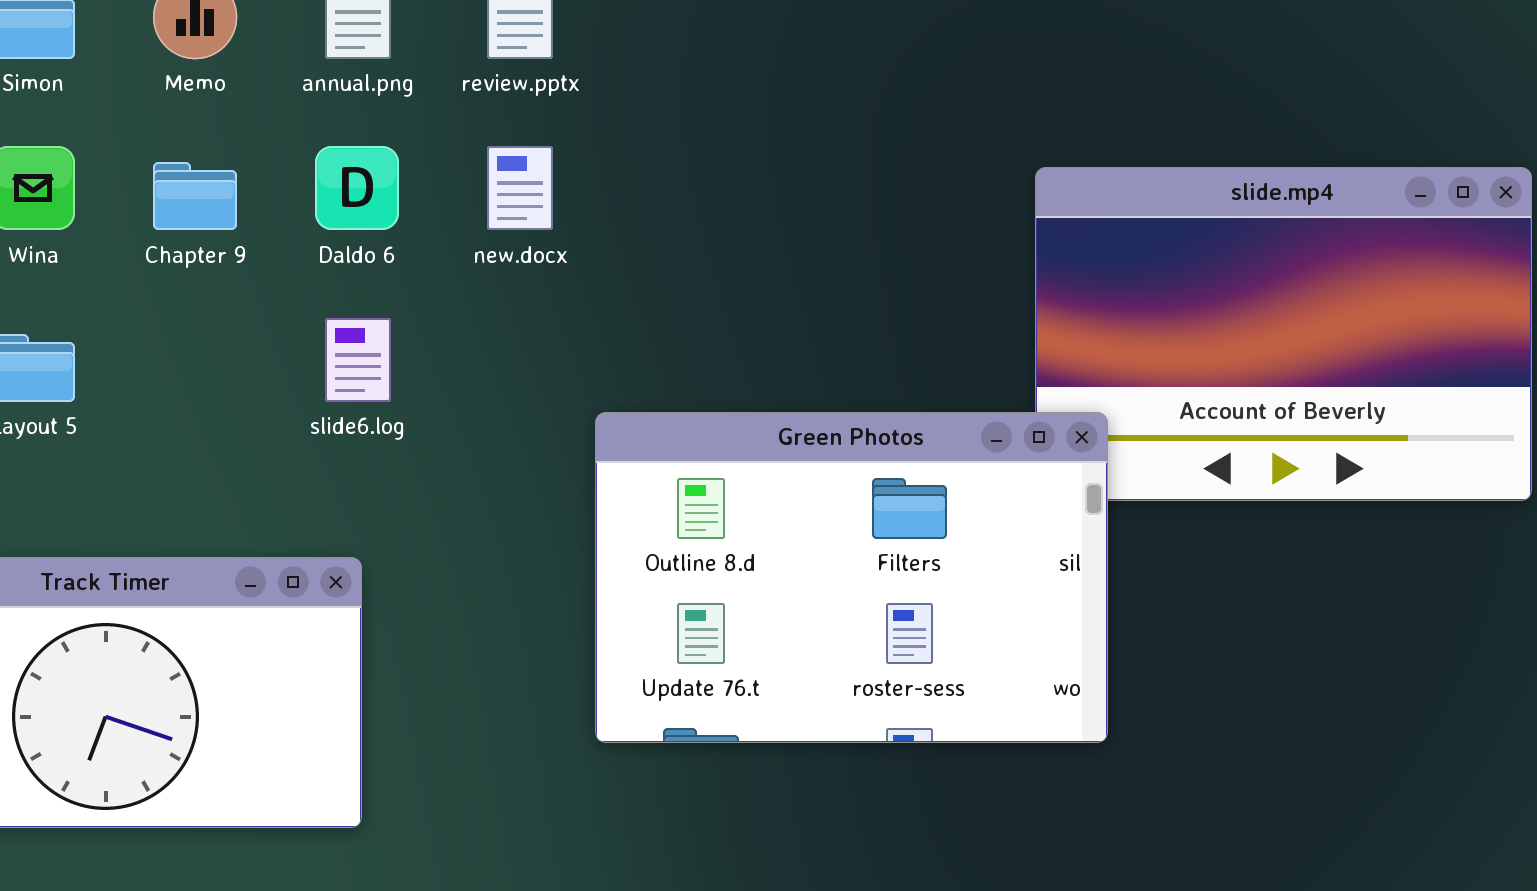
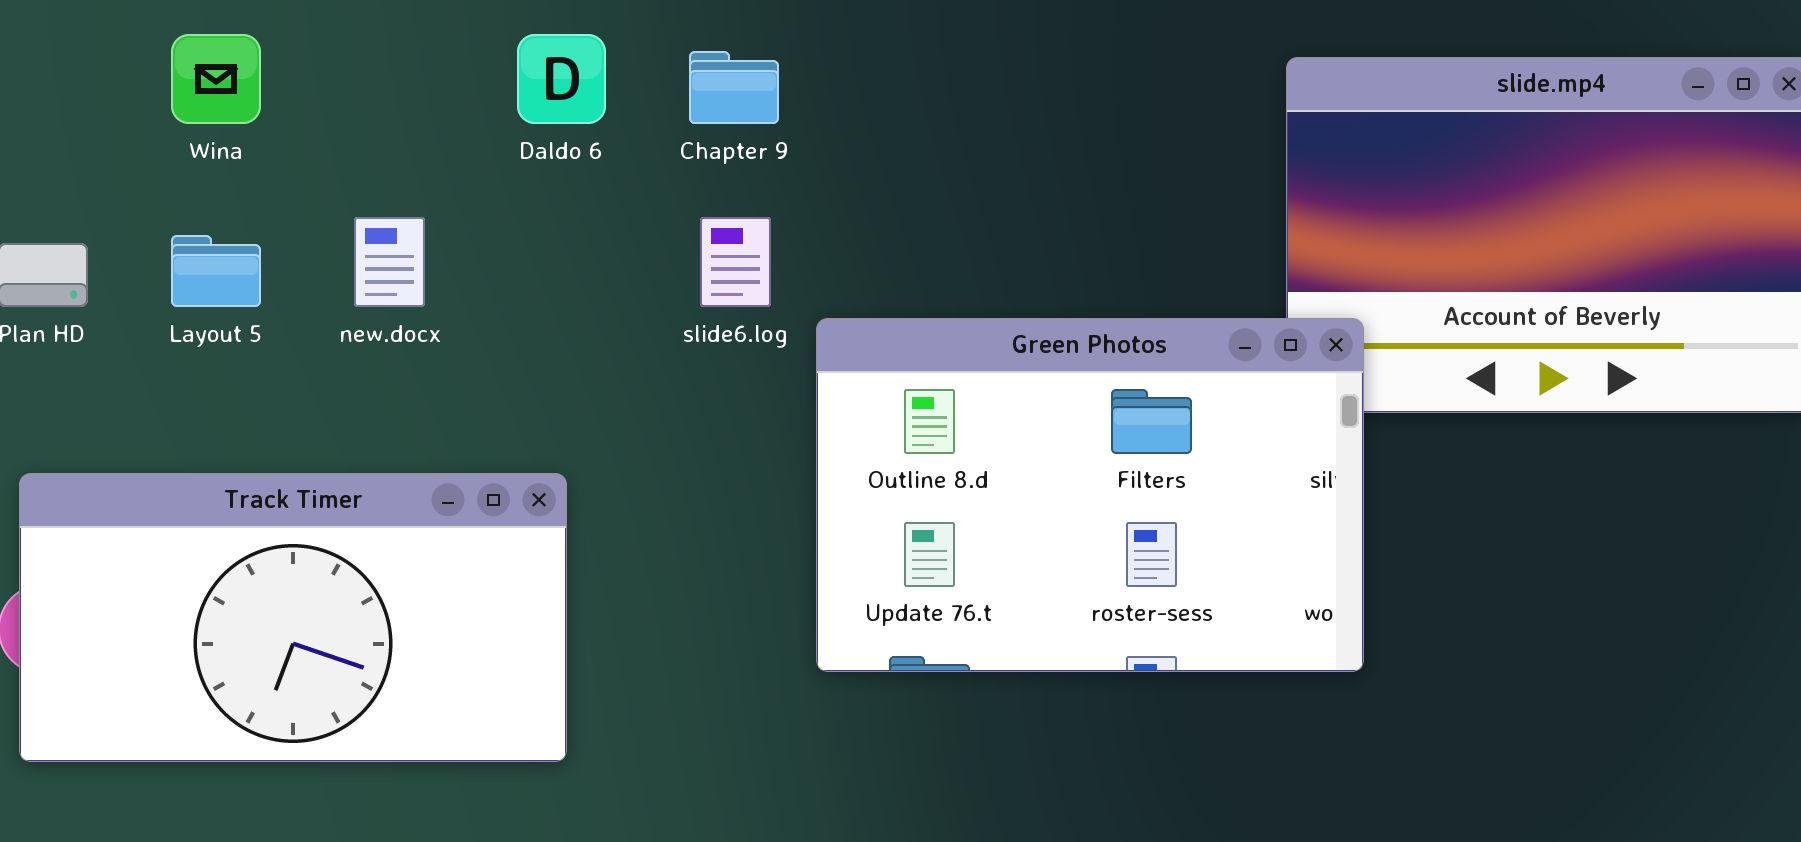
new.docx: [487,146,553,230] -> [354,217,425,307], moved
Chapter 9: [153,162,237,230] -> [689,51,779,124], moved
slide6.log: [325,318,391,402] -> [700,217,771,307], moved

